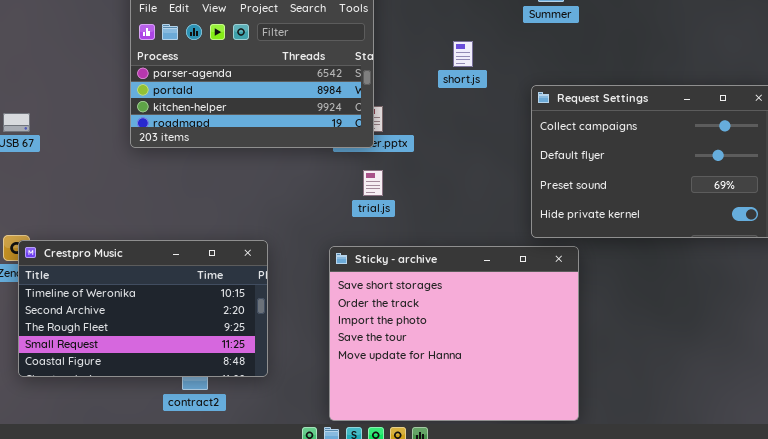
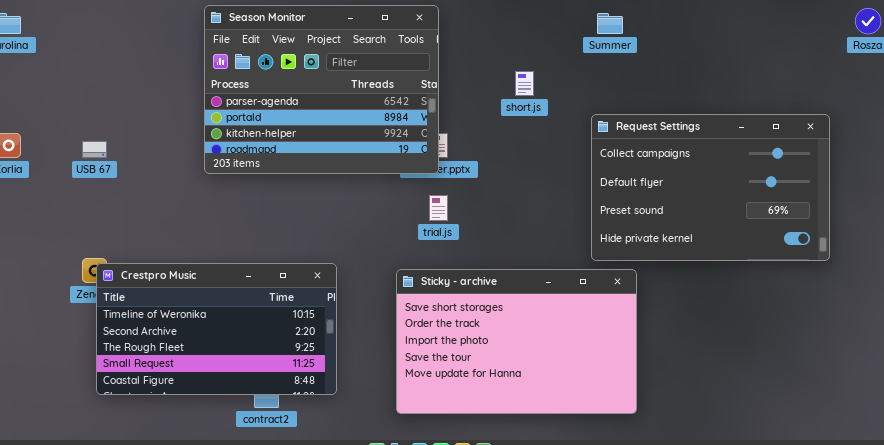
Sticky - archive: [329,246,579,421] -> [396,269,637,414], resized

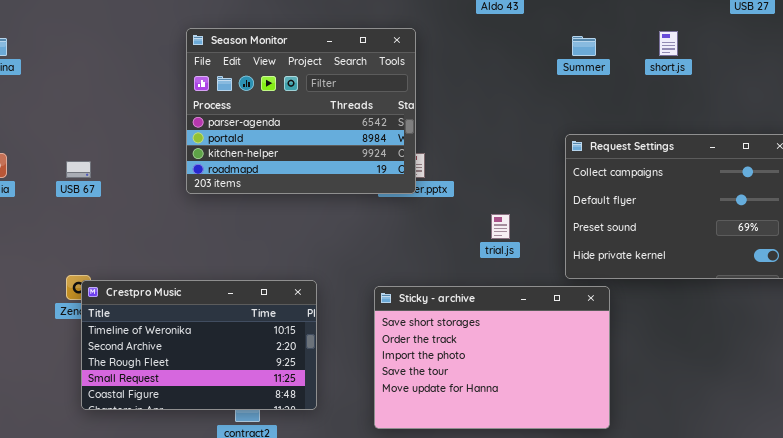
short.js: [515,71,534,96] -> [659,31,678,56], moved
trial.js: [429,195,448,221] -> [491,214,510,239], moved

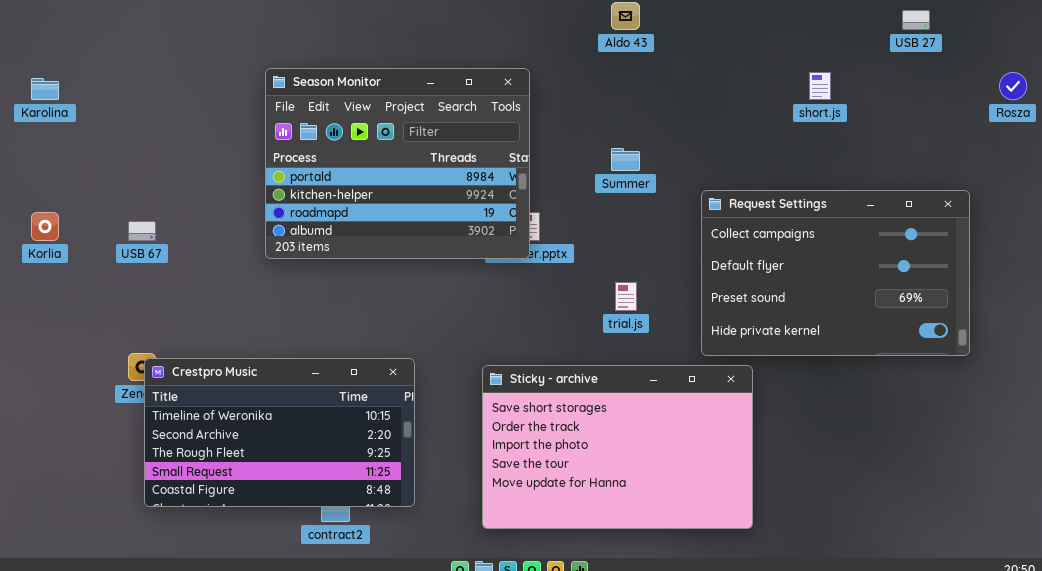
Season Monitor: [186,28,416,194] -> [265,68,530,259], scrolled down 1 row
Summer: [572,36,596,56] -> [611,148,640,171], moved

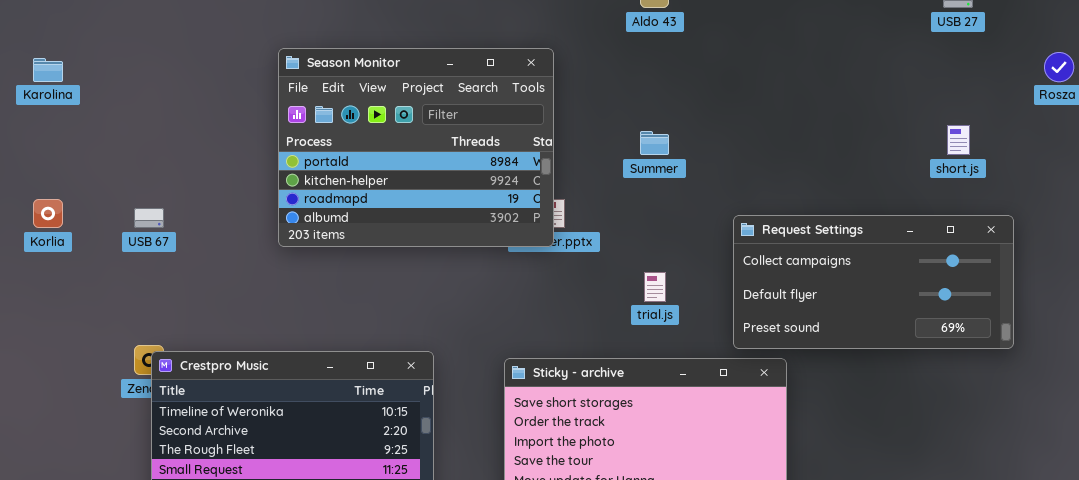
short.js: [809,72,831,100] -> [947,125,970,155], moved
Request Settings: [701,190,970,356] -> [733,215,1014,349], resized

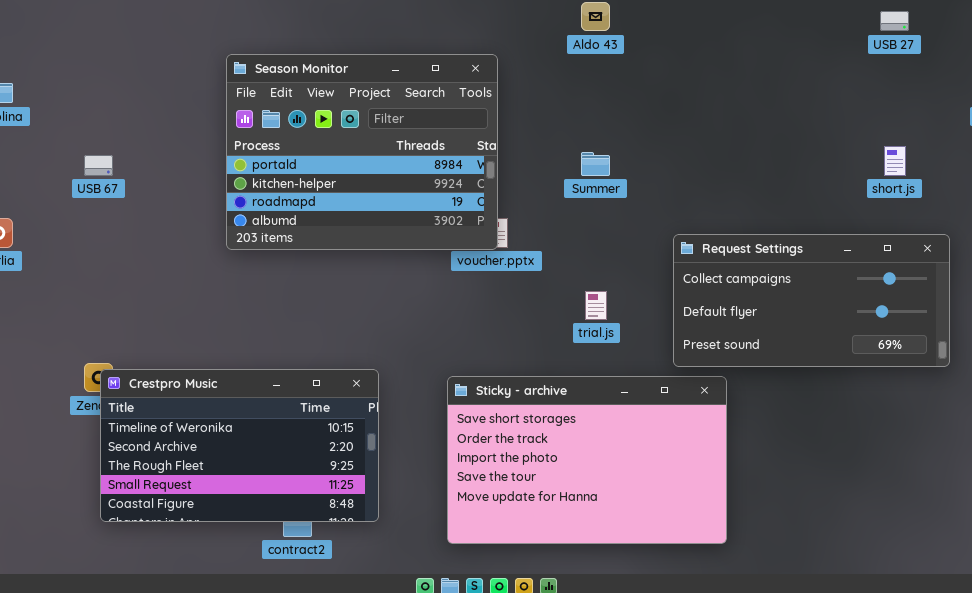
Season Monitor: [278,48,554,247] -> [226,54,498,250], moved
USB 67: [134,208,164,228] -> [84,155,113,176], moved

